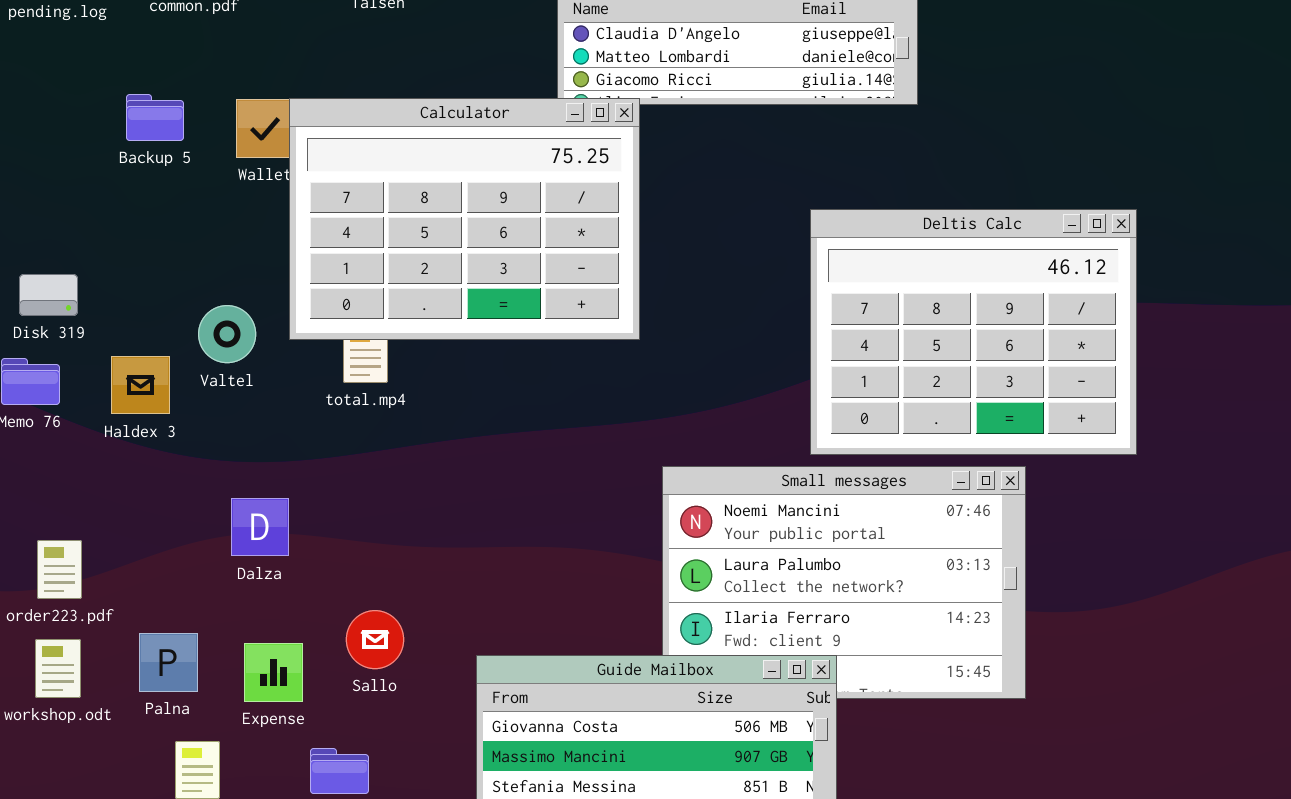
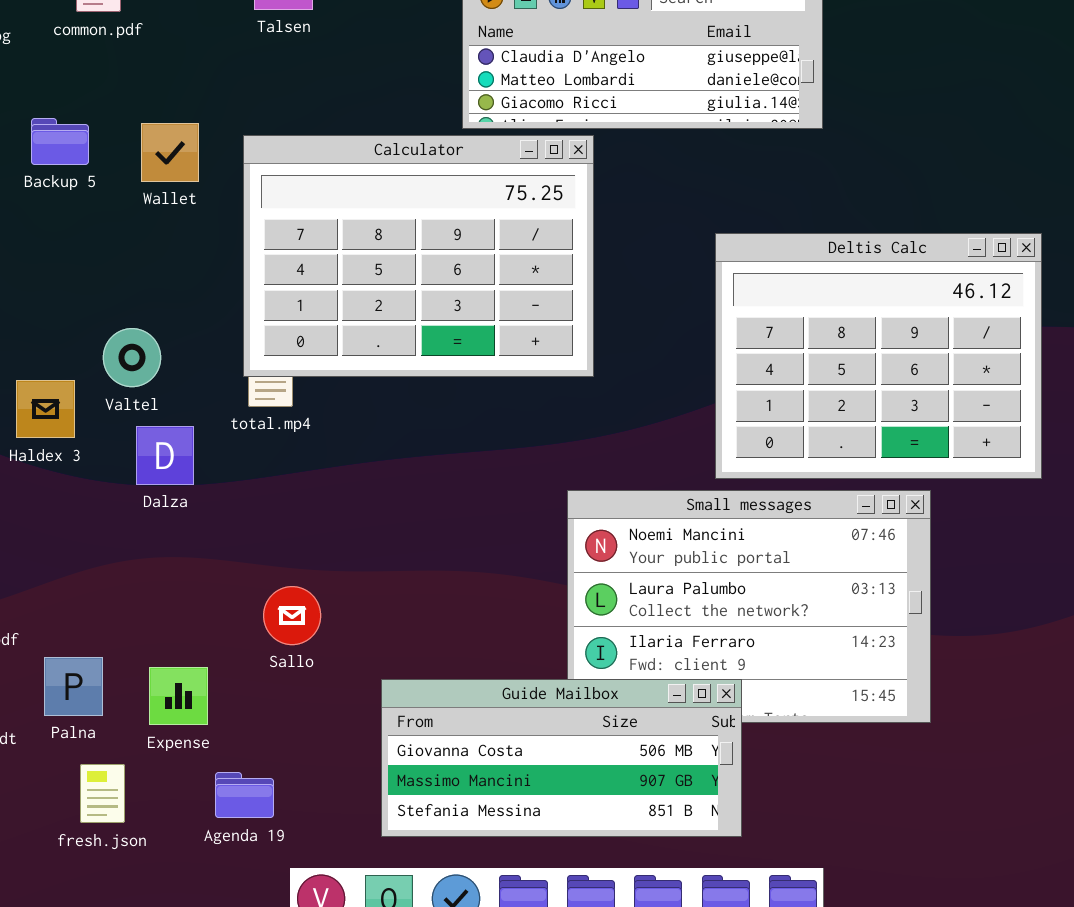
Calculator: [289,98,640,340] -> [243,135,594,377], moved
Dalza: [231,498,289,556] -> [136,426,194,485], moved
Sallo: [346,610,404,669] -> [263,586,321,645], moved

